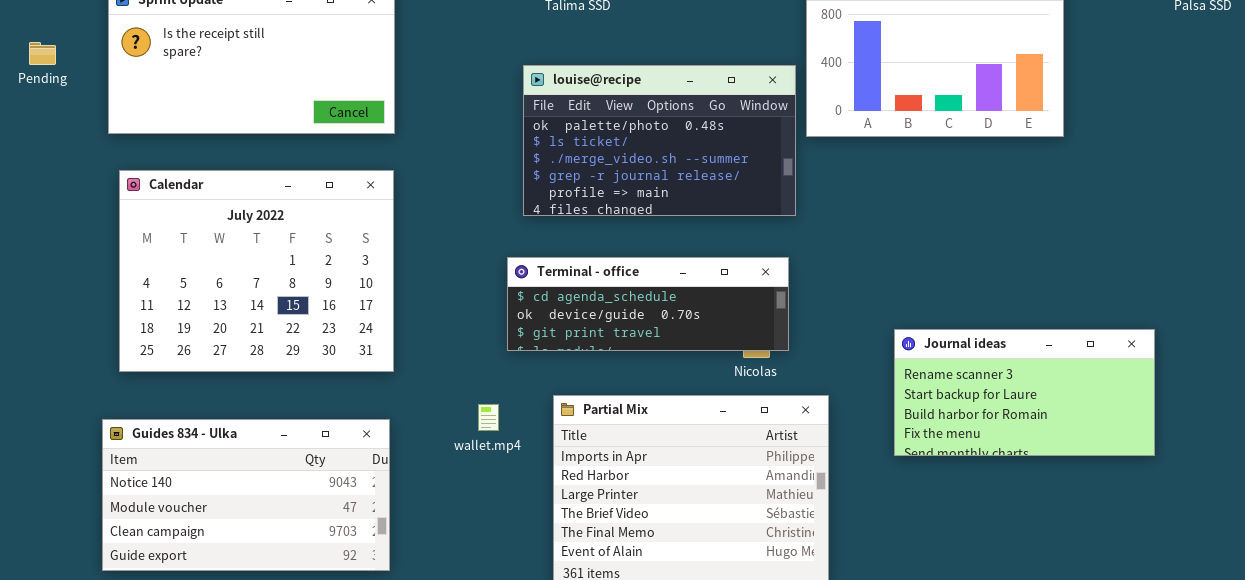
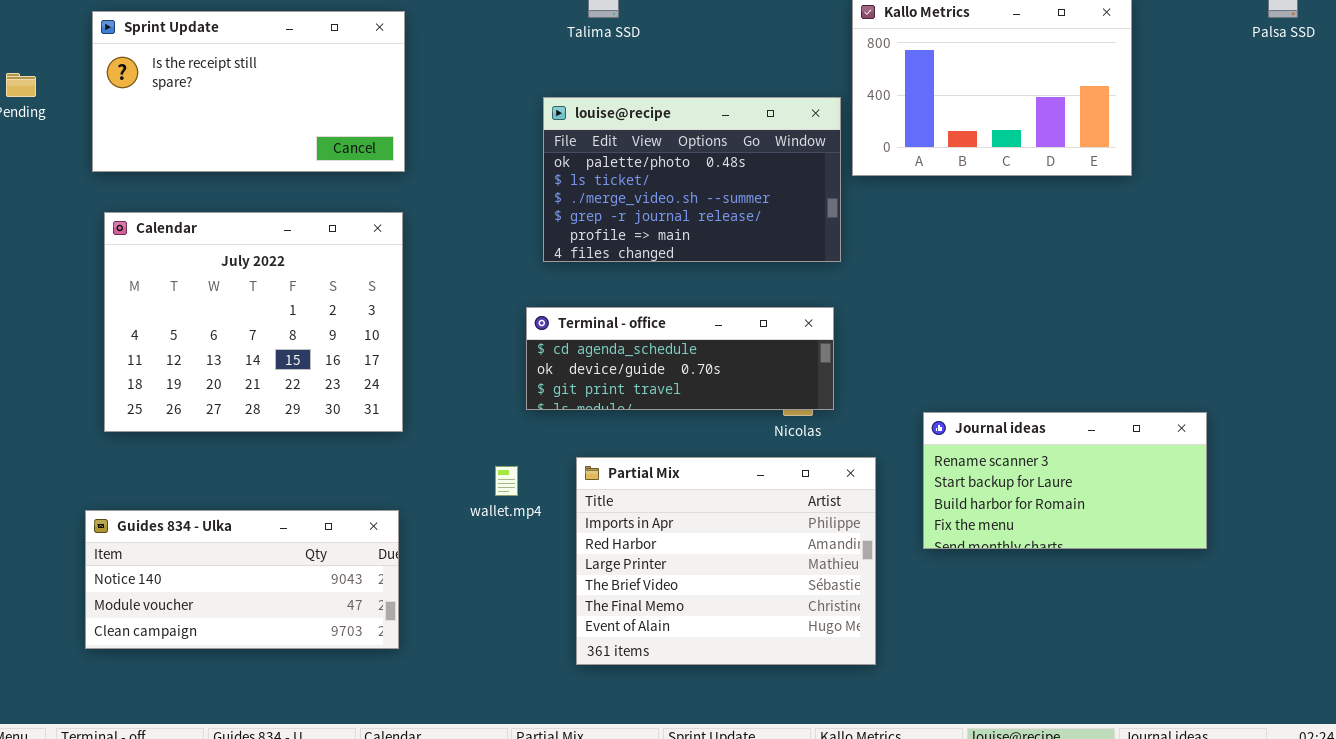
Journal ideas: [894,329,1155,456] -> [923,412,1207,549], moved
Guides 834 - Ulka: [102,419,390,571] -> [85,510,399,649], resized

